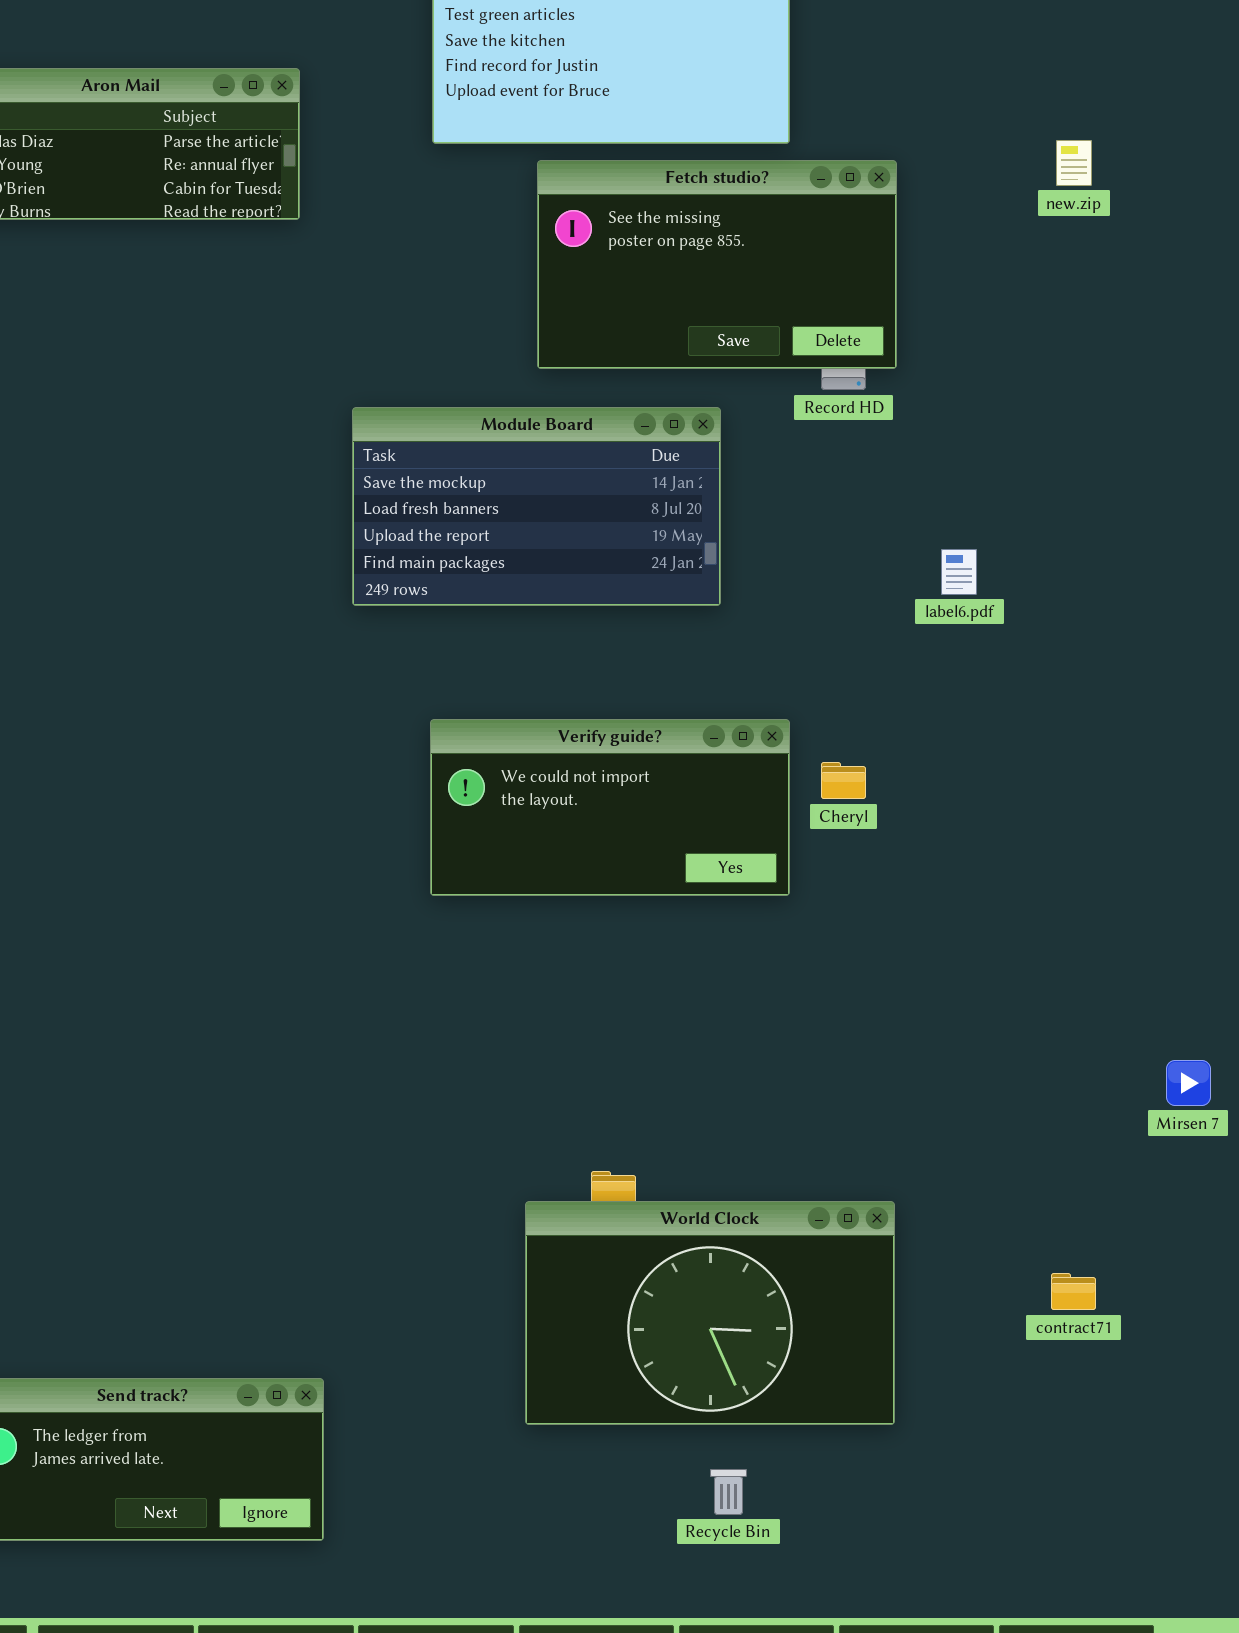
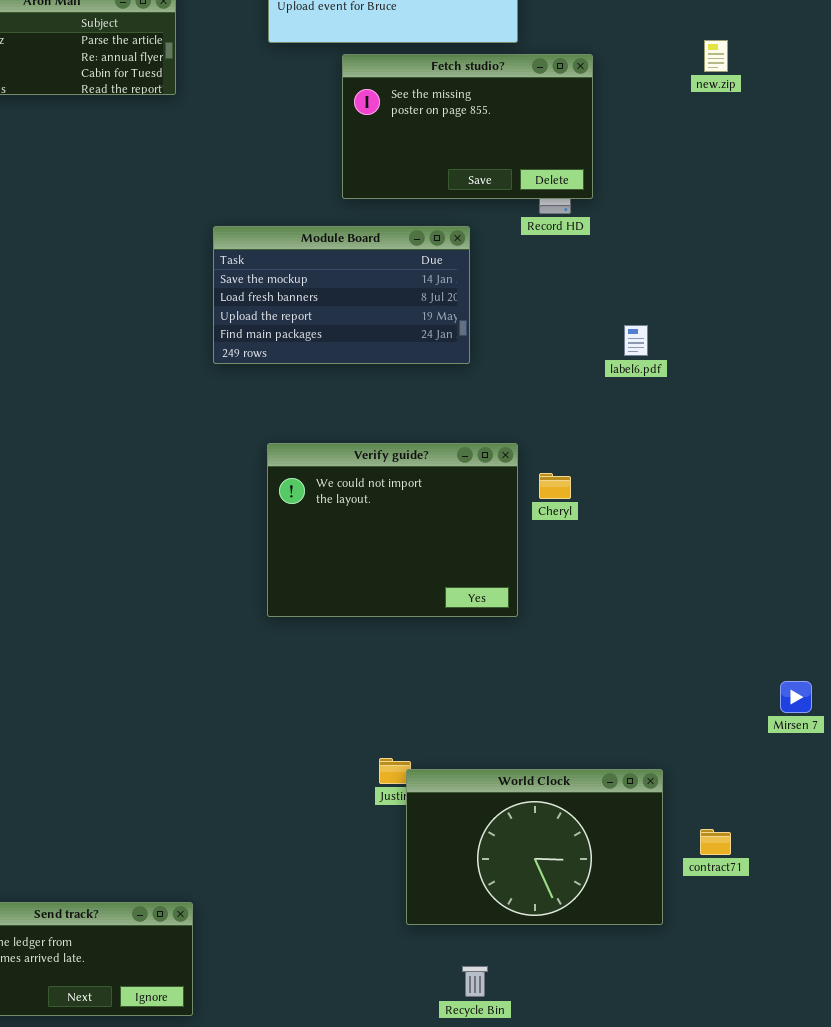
Verify guide?: [430,719,790,896] -> [267,443,518,617], resized
World Clock: [525,1201,895,1425] -> [406,769,663,925], moved

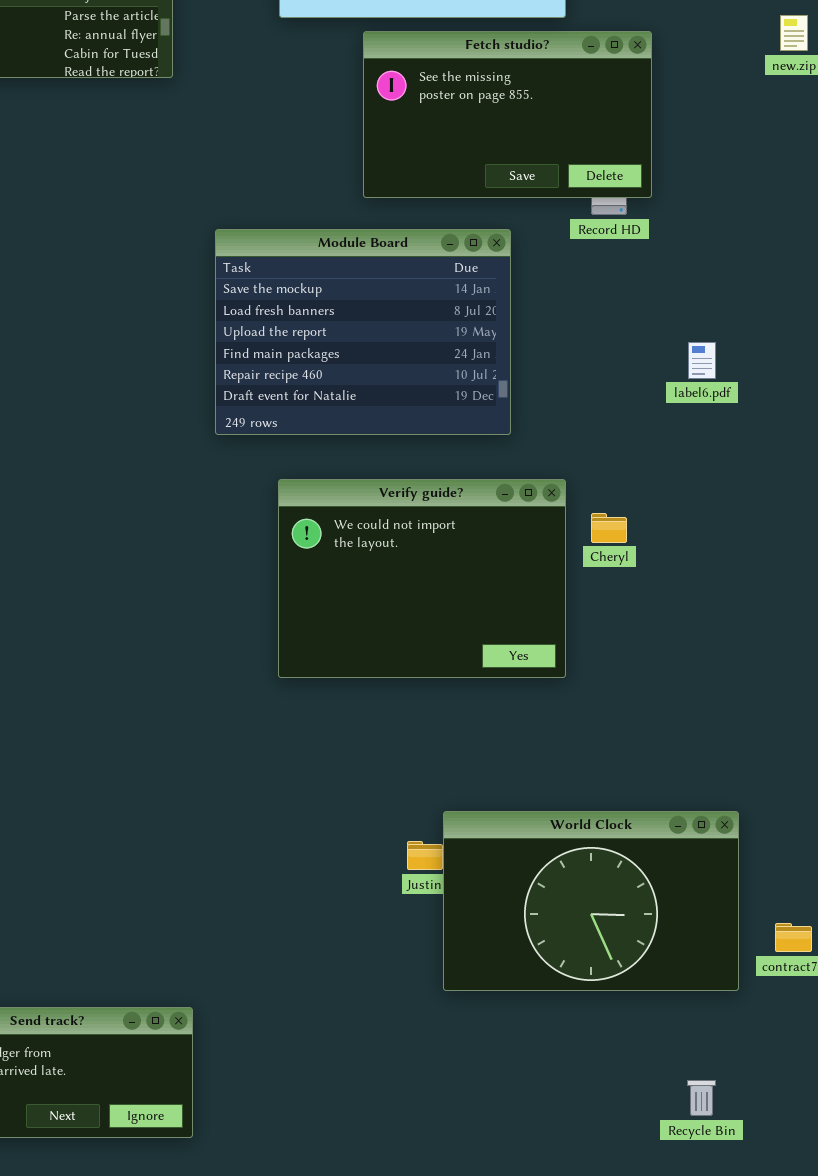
Module Board: [213,226,470,364] -> [215,229,511,435], resized
World Clock: [406,769,663,925] -> [443,811,739,991], moved
Recycle Bin: [462,966,488,997] -> [687,1080,716,1116], moved

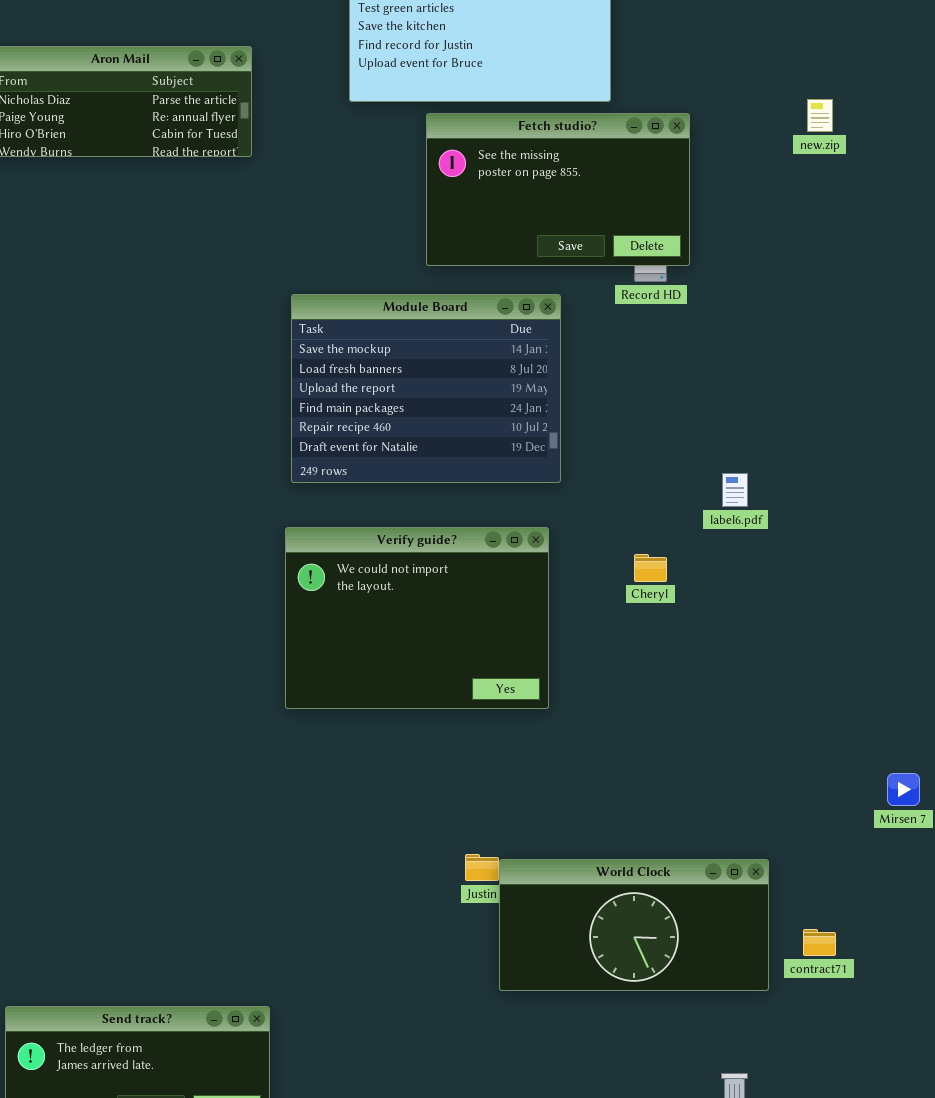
label6.pdf: [688,342,716,379] -> [722,473,748,507], moved
Verify guide?: [278,479,566,678] -> [285,527,549,709], moved
World Clock: [443,811,739,991] -> [499,859,769,991], resized

